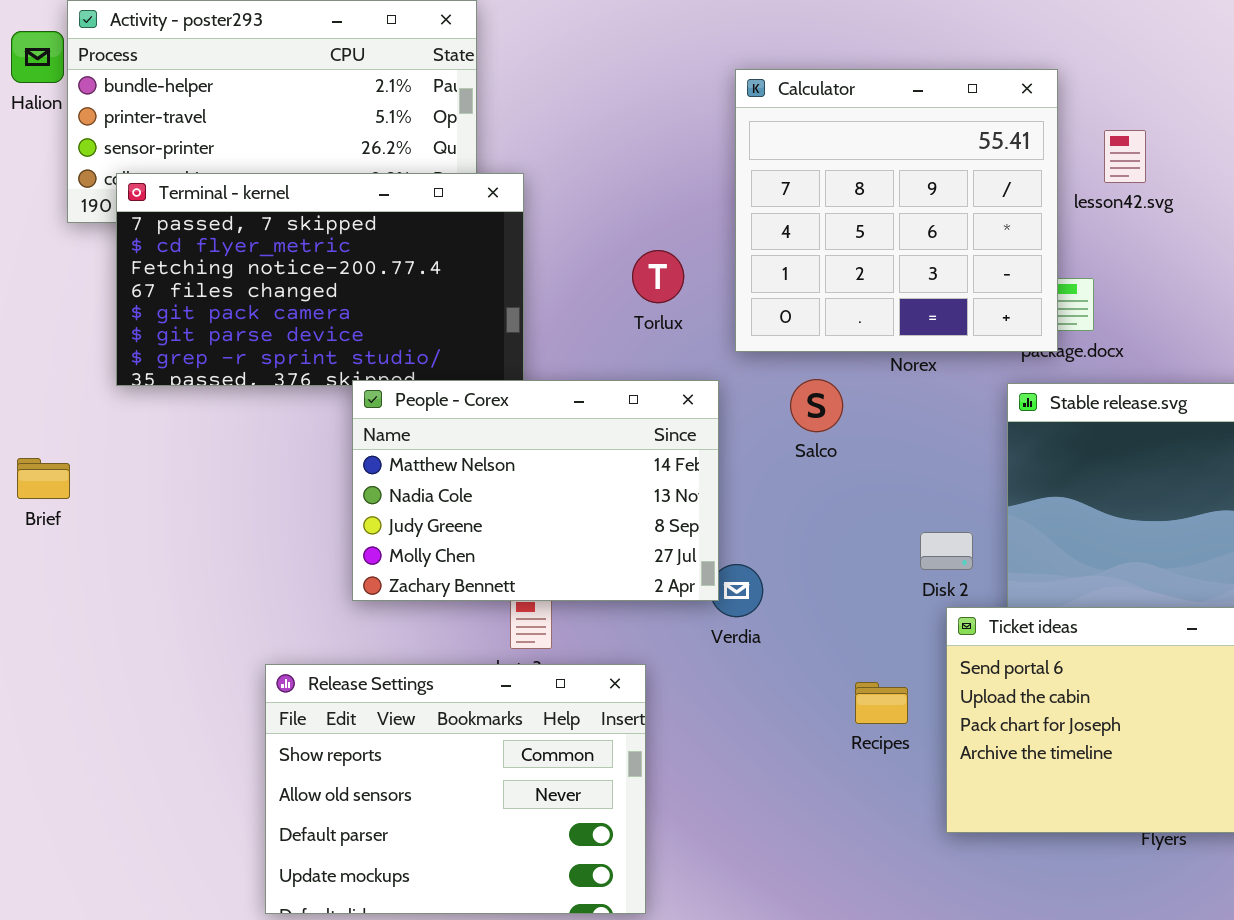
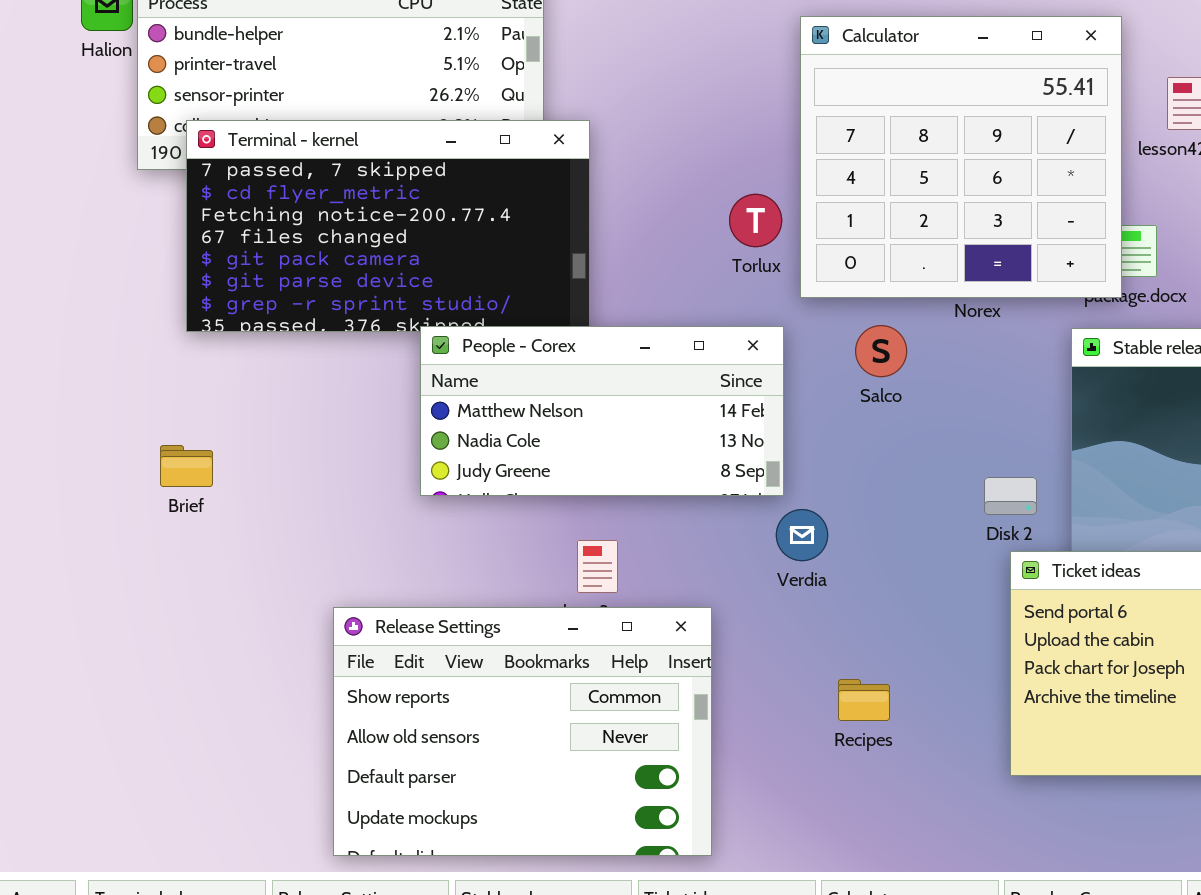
Torlux: [632,250,684,303] -> [729,194,782,247], moved
People - Corex: [352,380,719,601] -> [420,326,784,496], resized
Brief: [17,458,70,499] -> [160,445,213,487], moved
Recipes: [855,682,908,724] -> [838,679,890,721], moved

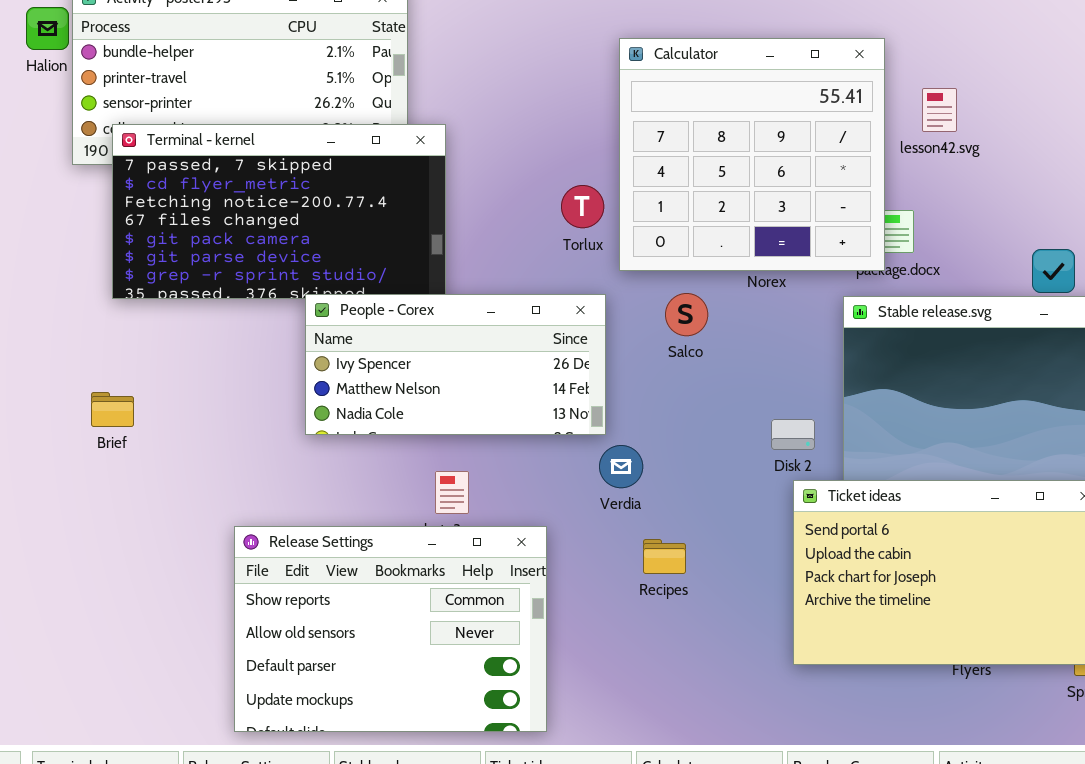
People - Corex: [420,326,784,496] -> [305,294,606,435], scrolled up 1 row
Recipes: [838,679,890,721] -> [643,539,686,574], moved

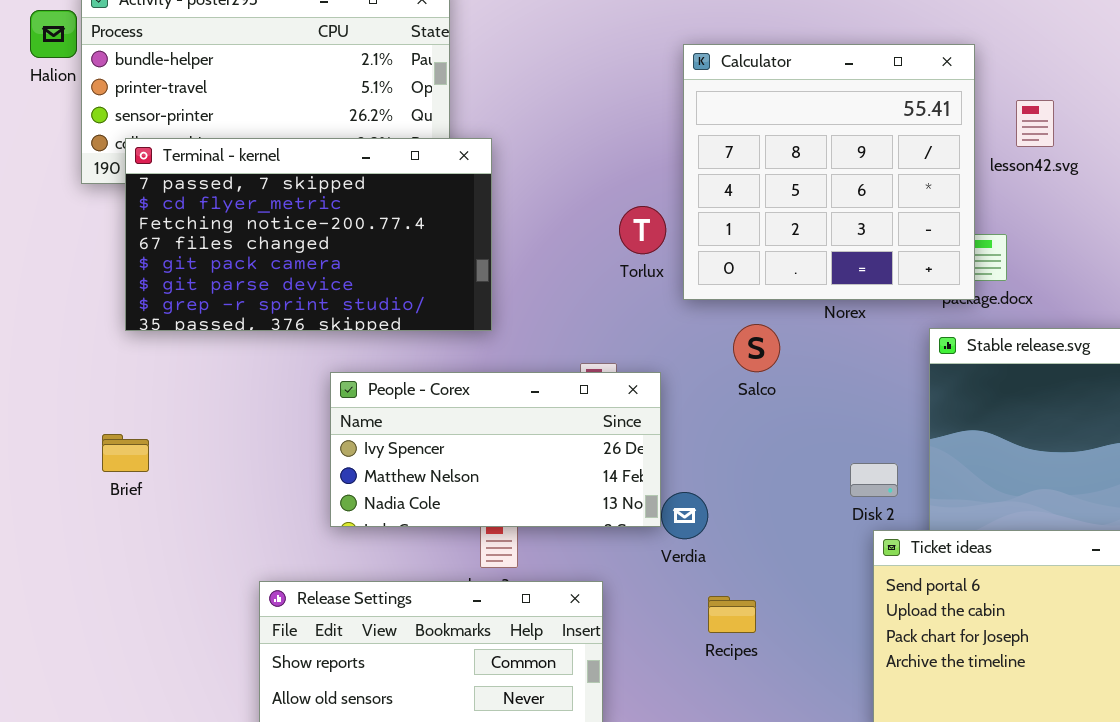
People - Corex: [305,294,606,435] -> [330,372,661,527], moved

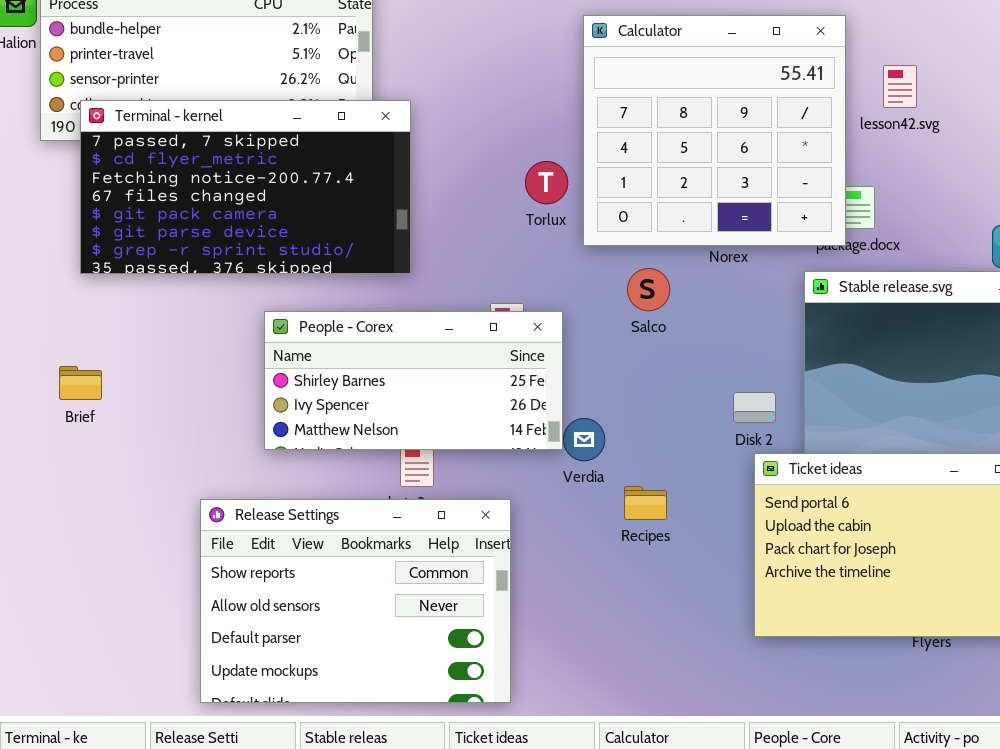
People - Corex: [330,372,661,527] -> [264,311,563,450], scrolled up 1 row
Recipes: [708,596,756,633] -> [624,486,667,520], moved

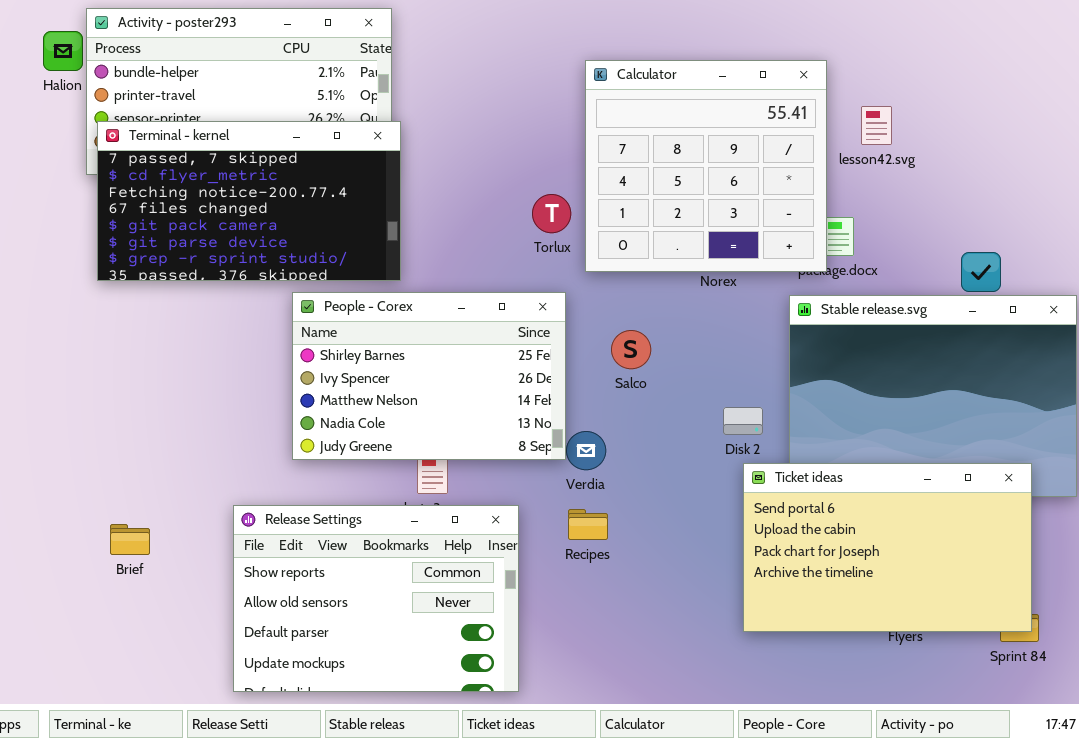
Terminal - kernel: [80,100,411,274] -> [97,121,401,281], moved
Salco: [627,268,670,311] -> [611,330,651,369], moved
People - Corex: [264,311,563,450] -> [292,292,566,460], resized
Brief: [59,366,102,400] -> [110,524,150,555], moved
Recipes: [624,486,667,520] -> [568,509,608,540], moved

